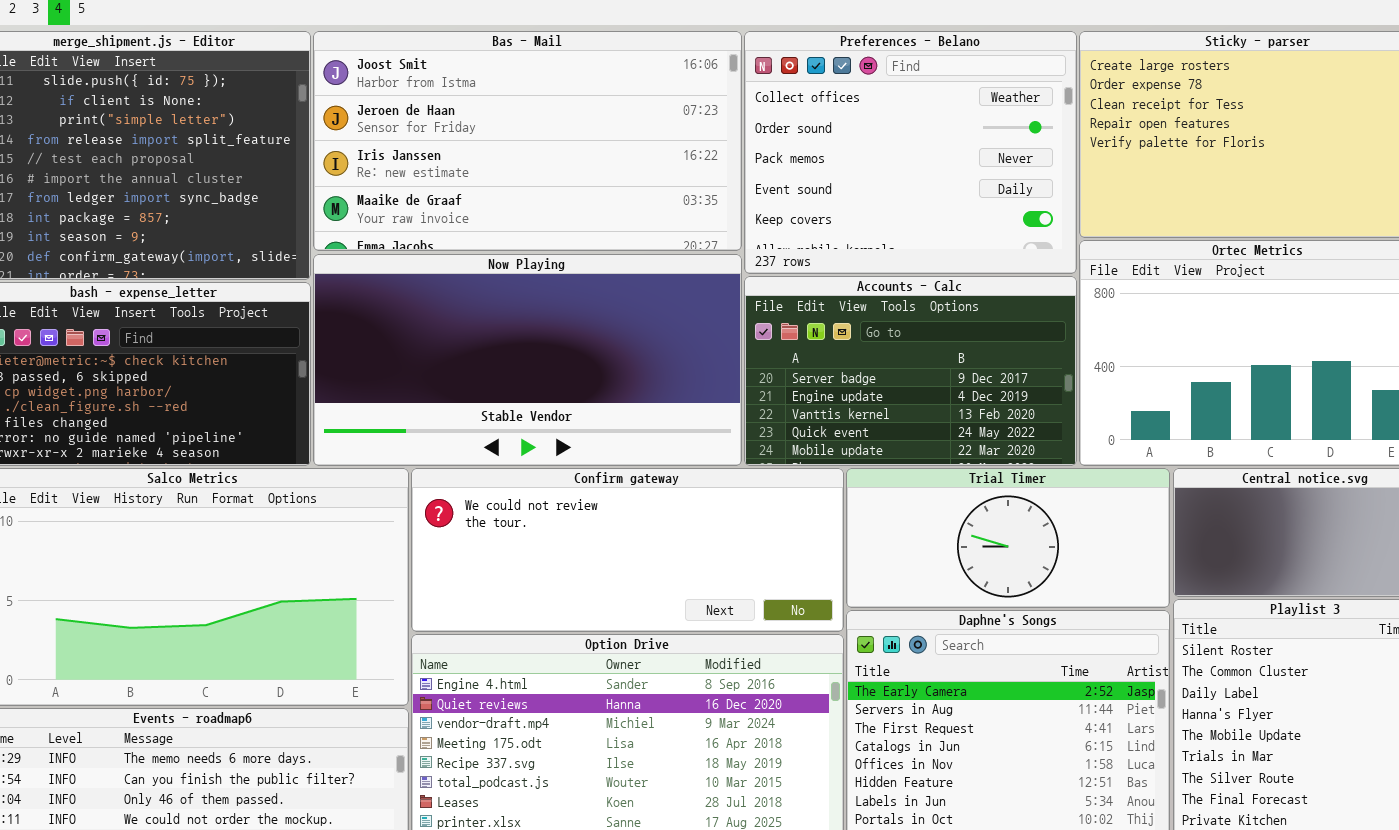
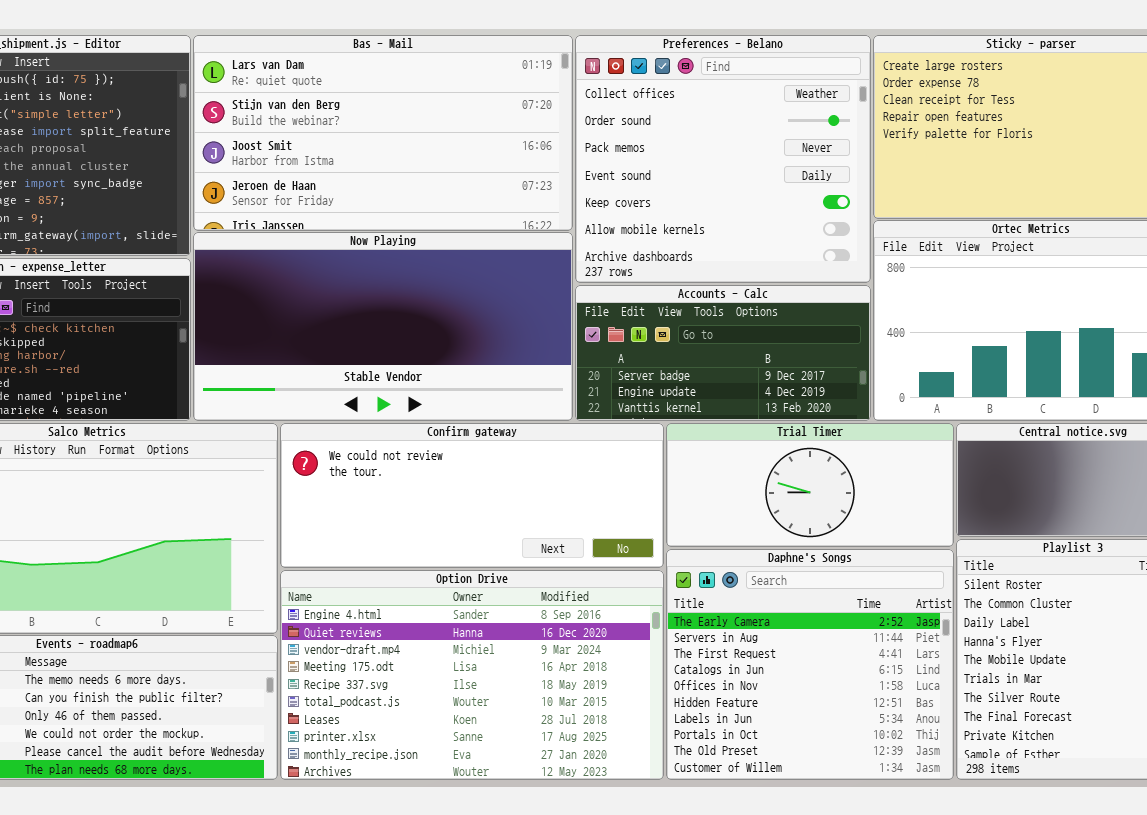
Bas - Mail: [313,31,742,251] -> [193,35,573,231], scrolled up 2 rows
Preferences - Belano: [744,31,1077,274] -> [575,35,871,283], resized
Accounts - Calc: [744,276,1077,466] -> [575,285,871,421], resized

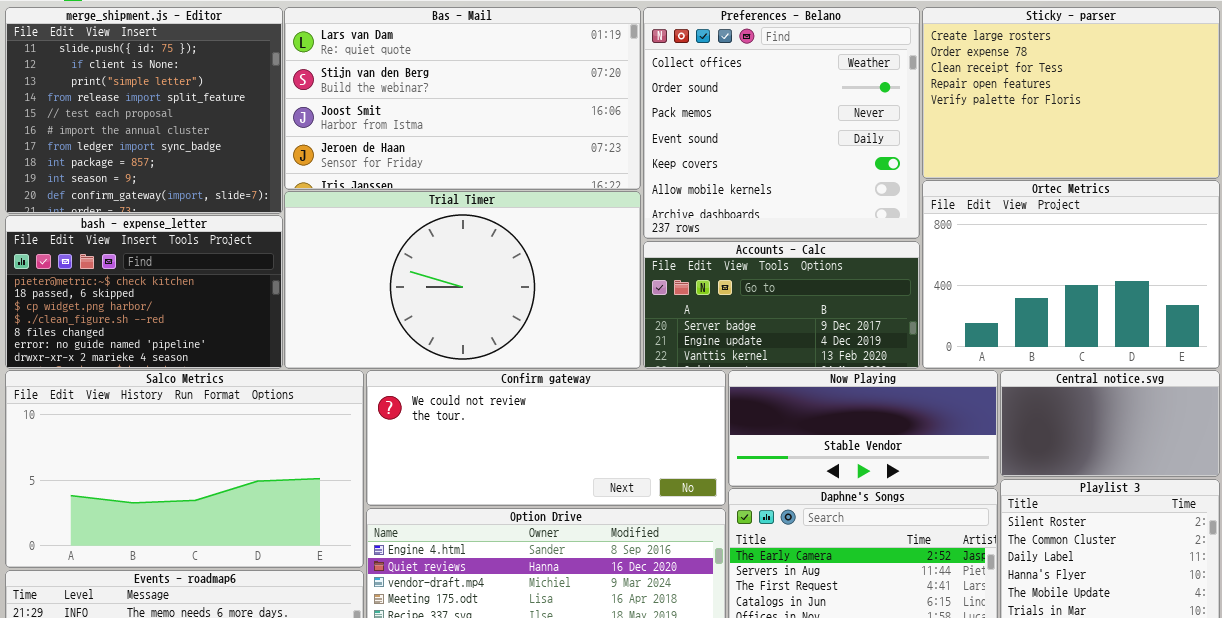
Now Playing: [193,232,573,421] -> [728,370,998,487], moved, resized
Trial Timer: [666,423,954,547] -> [284,191,641,369], moved, resized

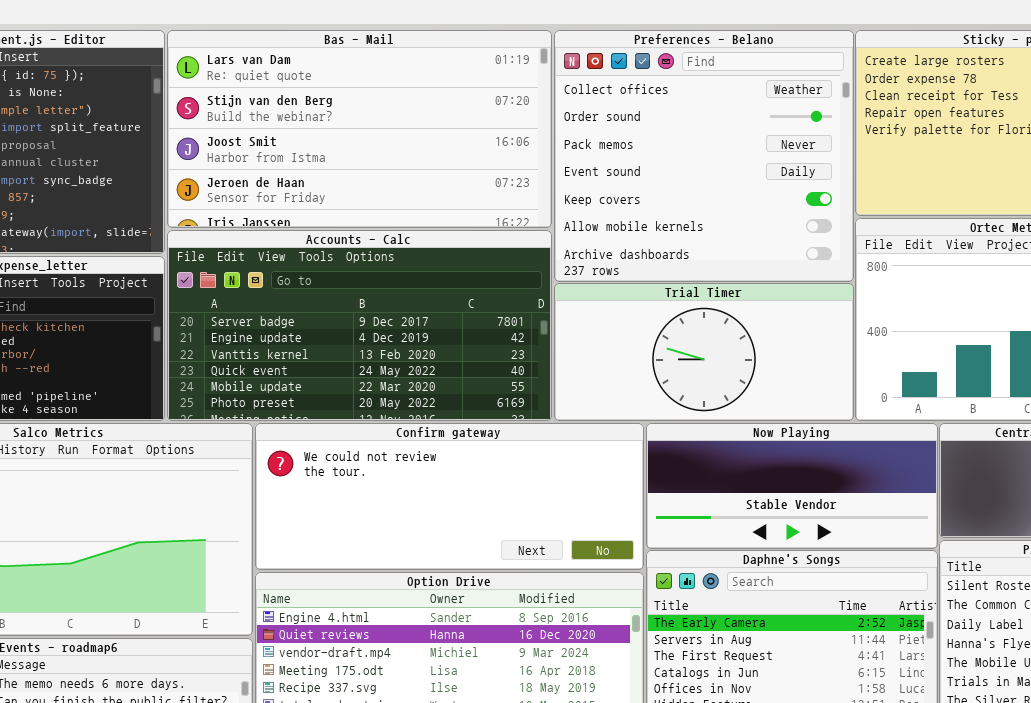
Trial Timer: [284,191,641,369] -> [554,283,854,421], moved, resized
Accounts - Calc: [643,241,920,369] -> [167,230,552,421], moved, resized

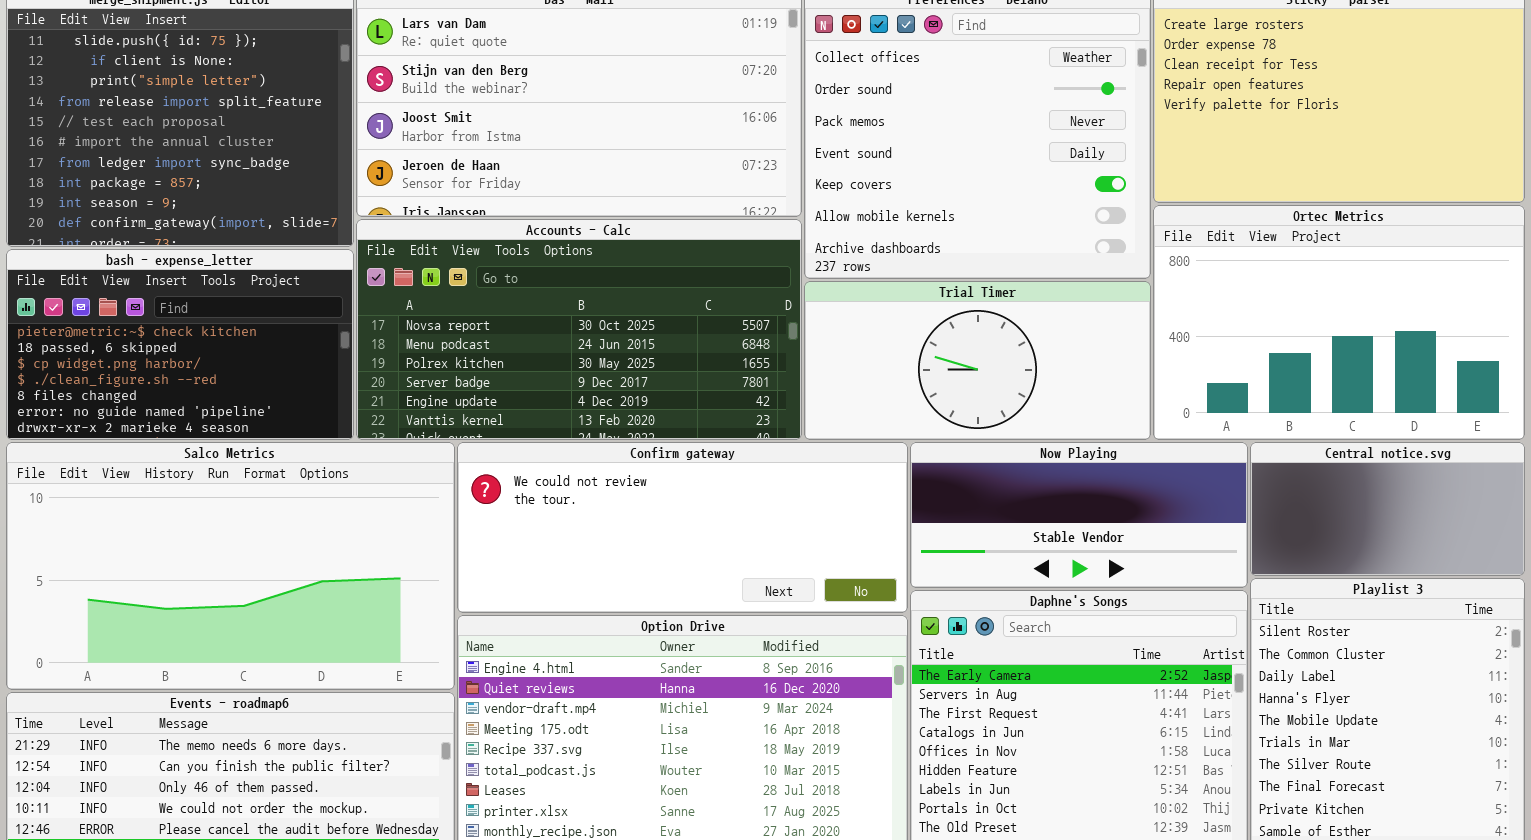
Accounts - Calc: [167,230,552,421] -> [356,219,802,440], scrolled up 3 rows

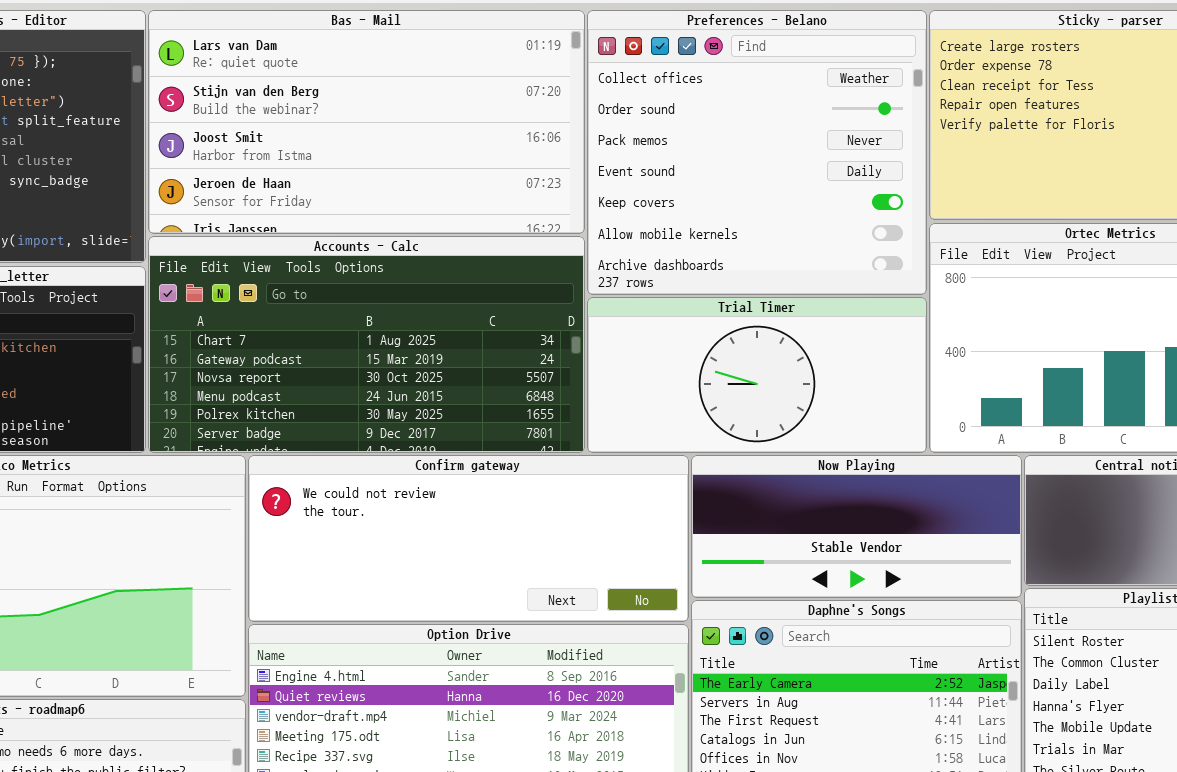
Accounts - Calc: [356,219,802,440] -> [148,236,585,453], scrolled up 2 rows

